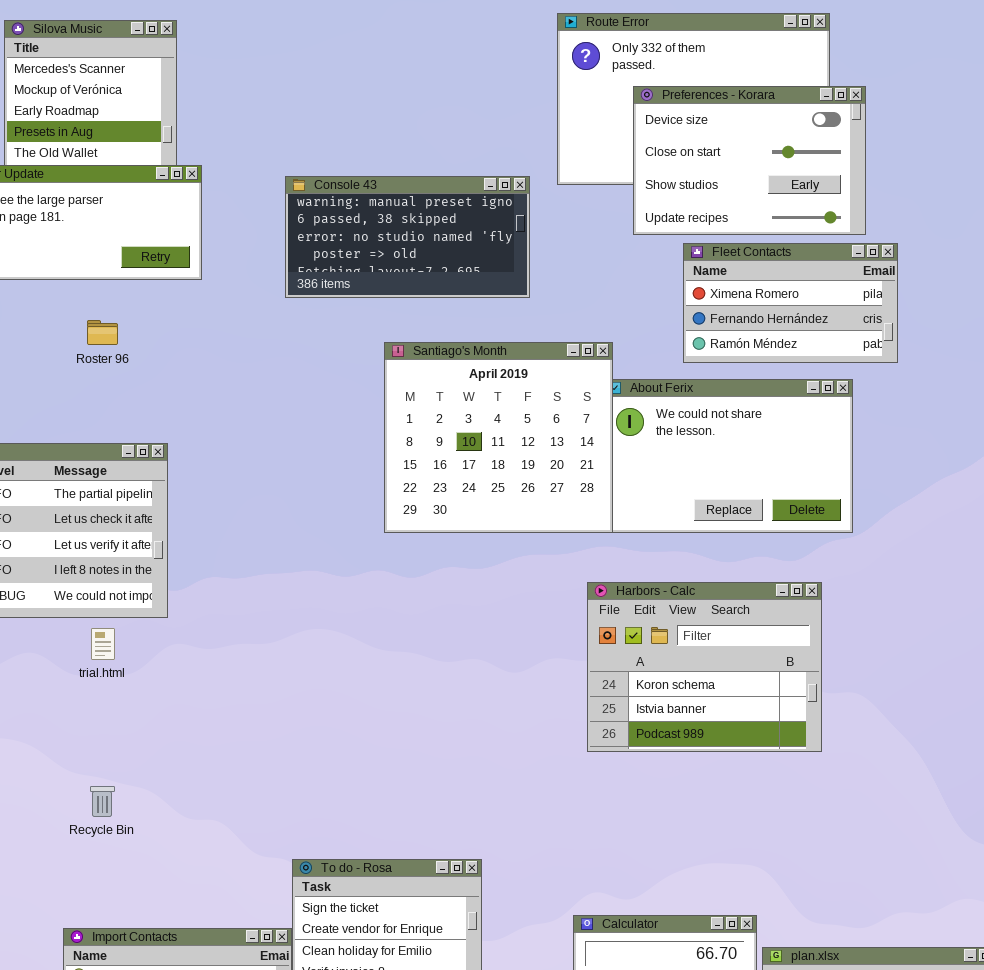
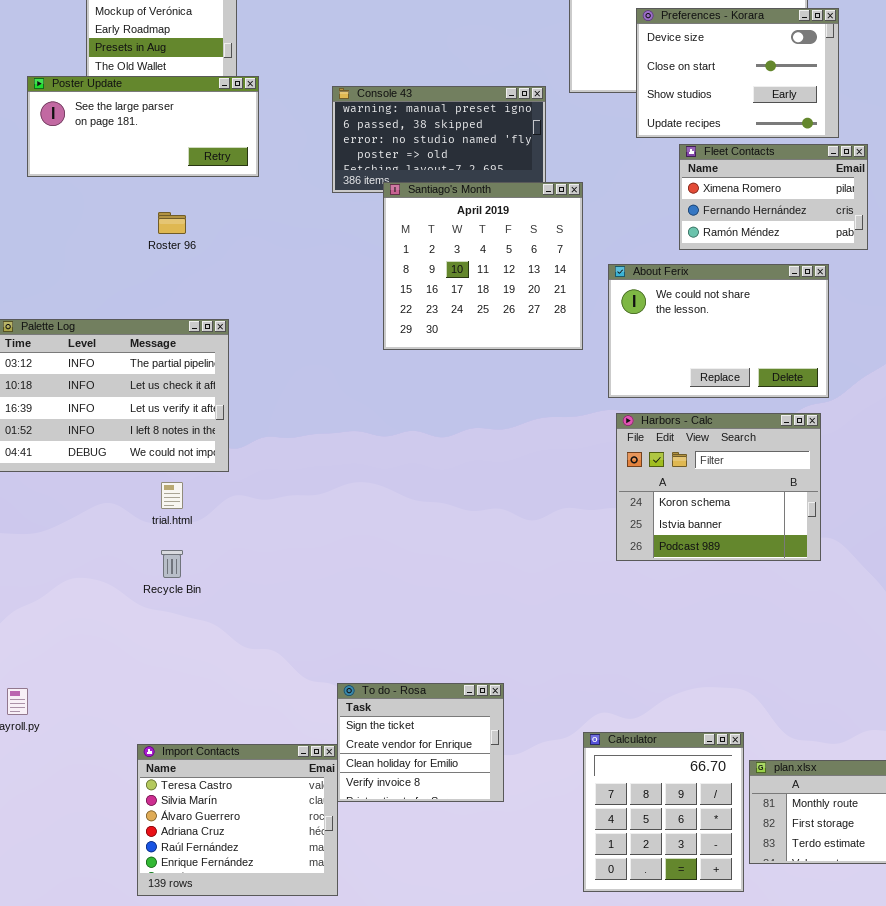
Santiago's Month: [384,342,613,533] -> [383,182,583,350], moved
Harbors - Calc: [587,582,822,752] -> [616,413,821,561], moved
Recycle Bin: [90,786,115,817] -> [161,550,183,578], moved

